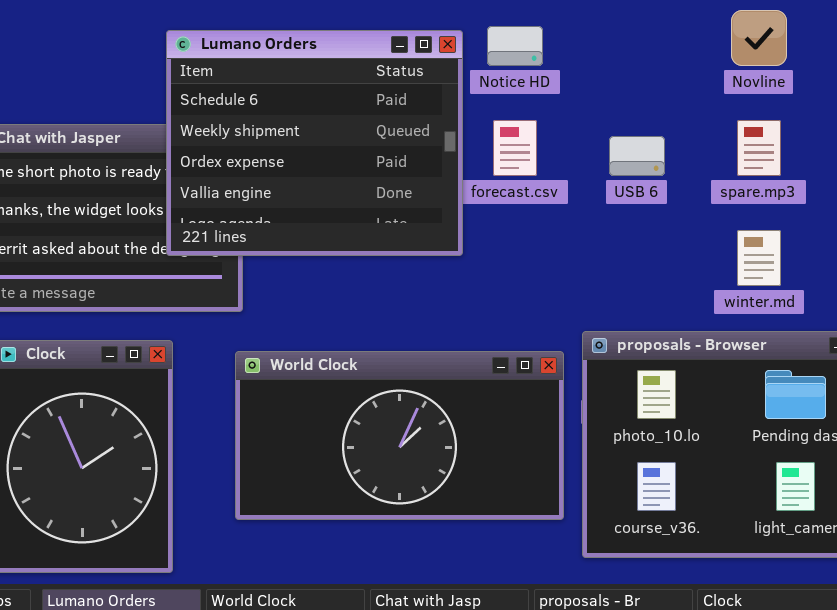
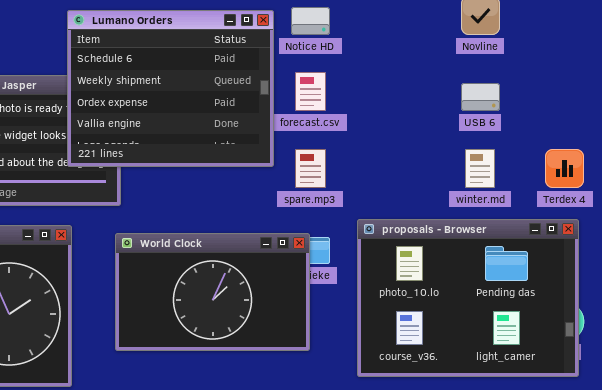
spare.mp3: [737,120,781,176] -> [295,149,326,188], moved
USB 6: [609,136,665,176] -> [461,83,500,111], moved
World Clock: [235,351,564,520] -> [115,233,310,351], resized

